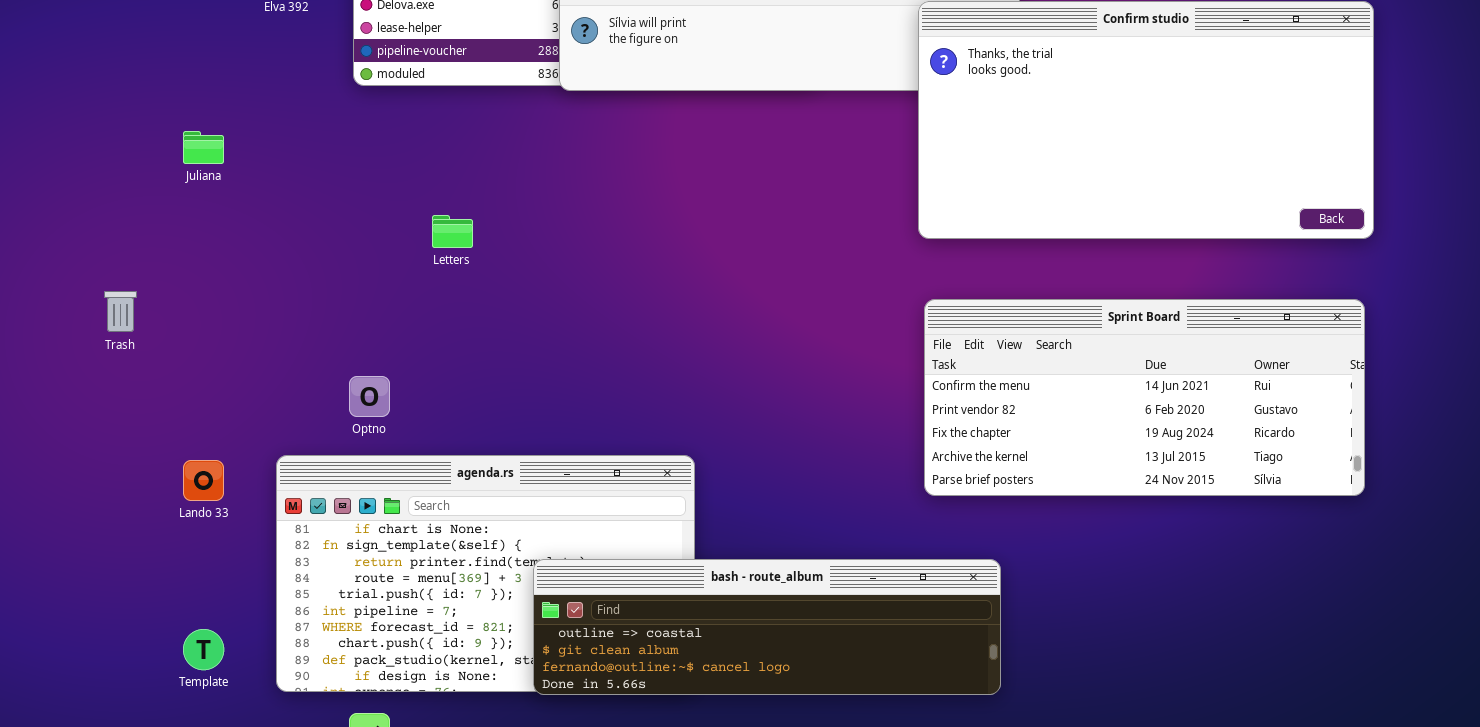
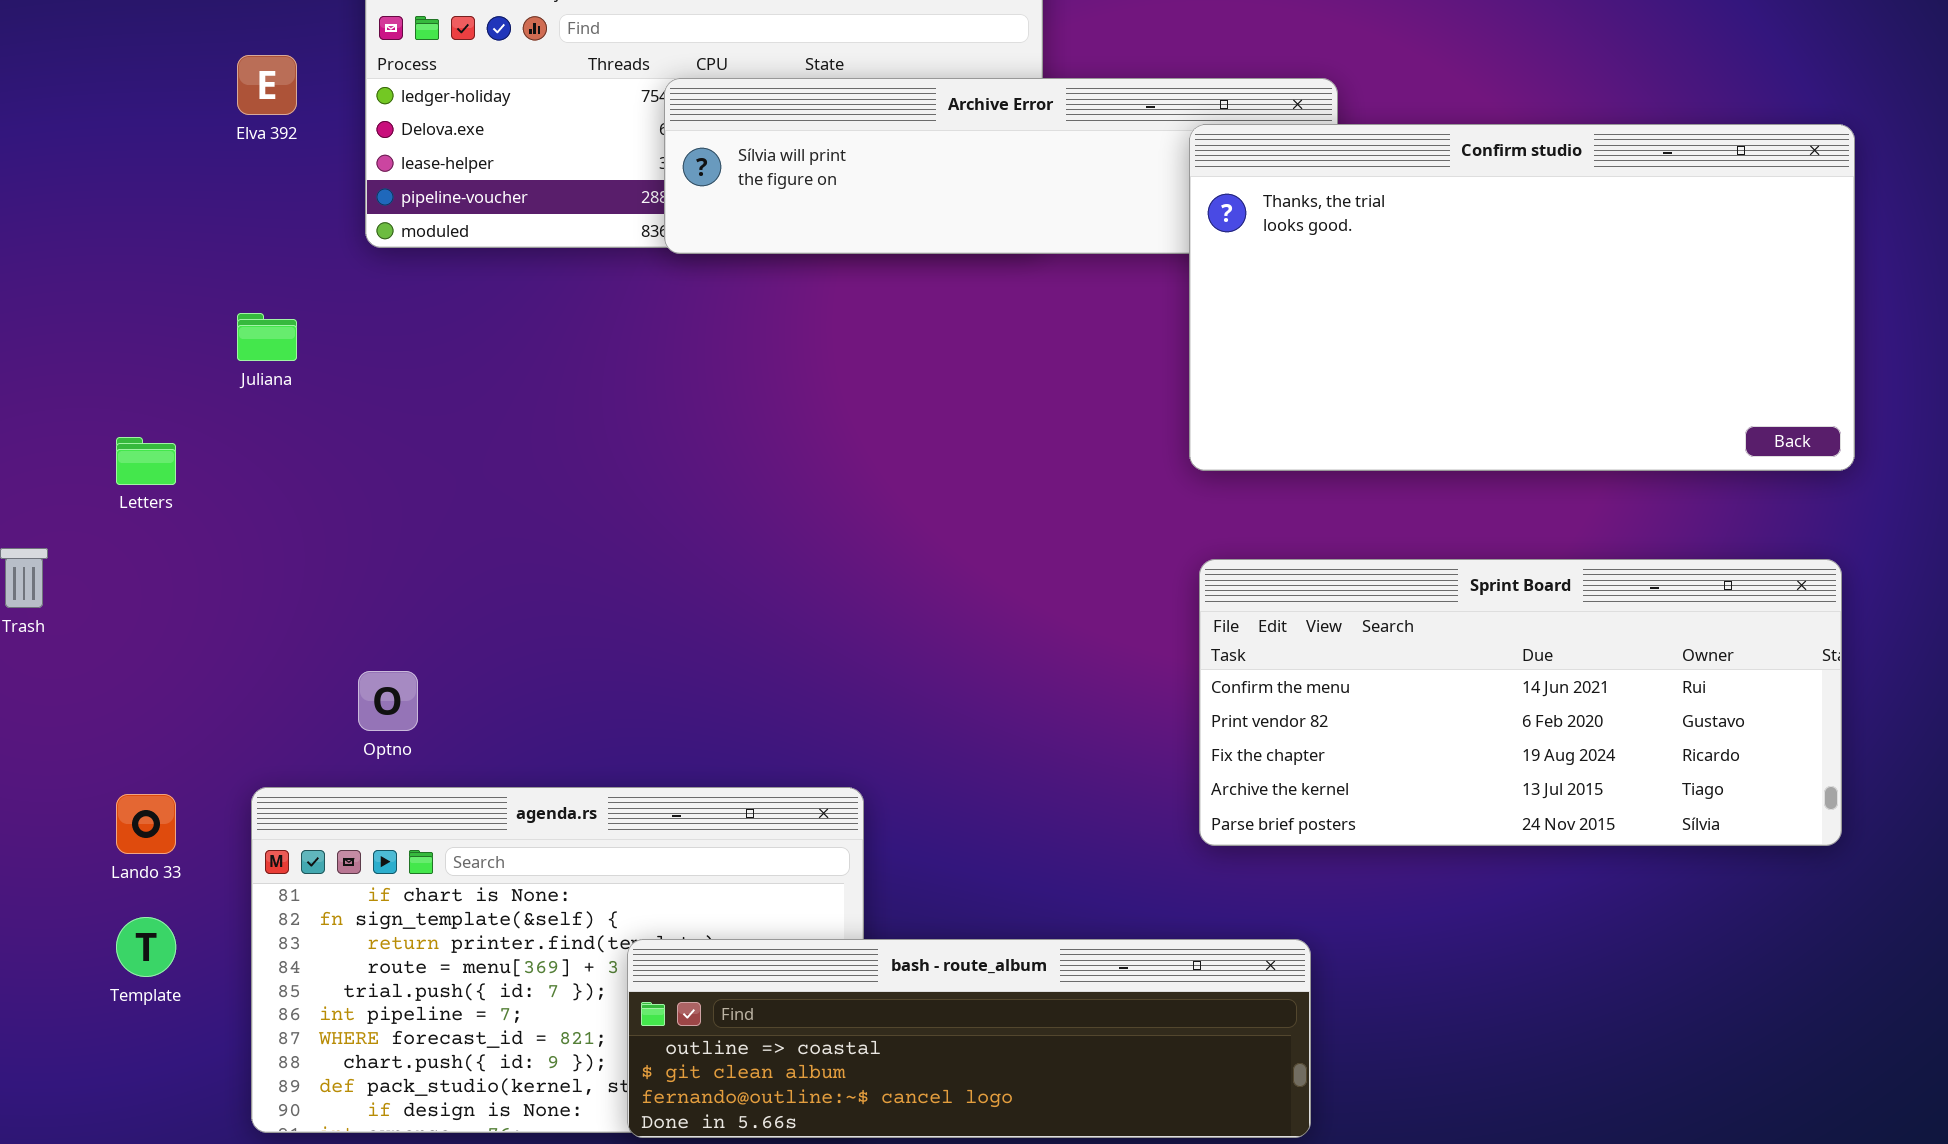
Juliana: [183,131,224,164] -> [237,313,297,361], moved
Letters: [432,215,473,248] -> [116,437,176,485], moved
Template: [183,629,224,670] -> [116,917,176,977], moved

